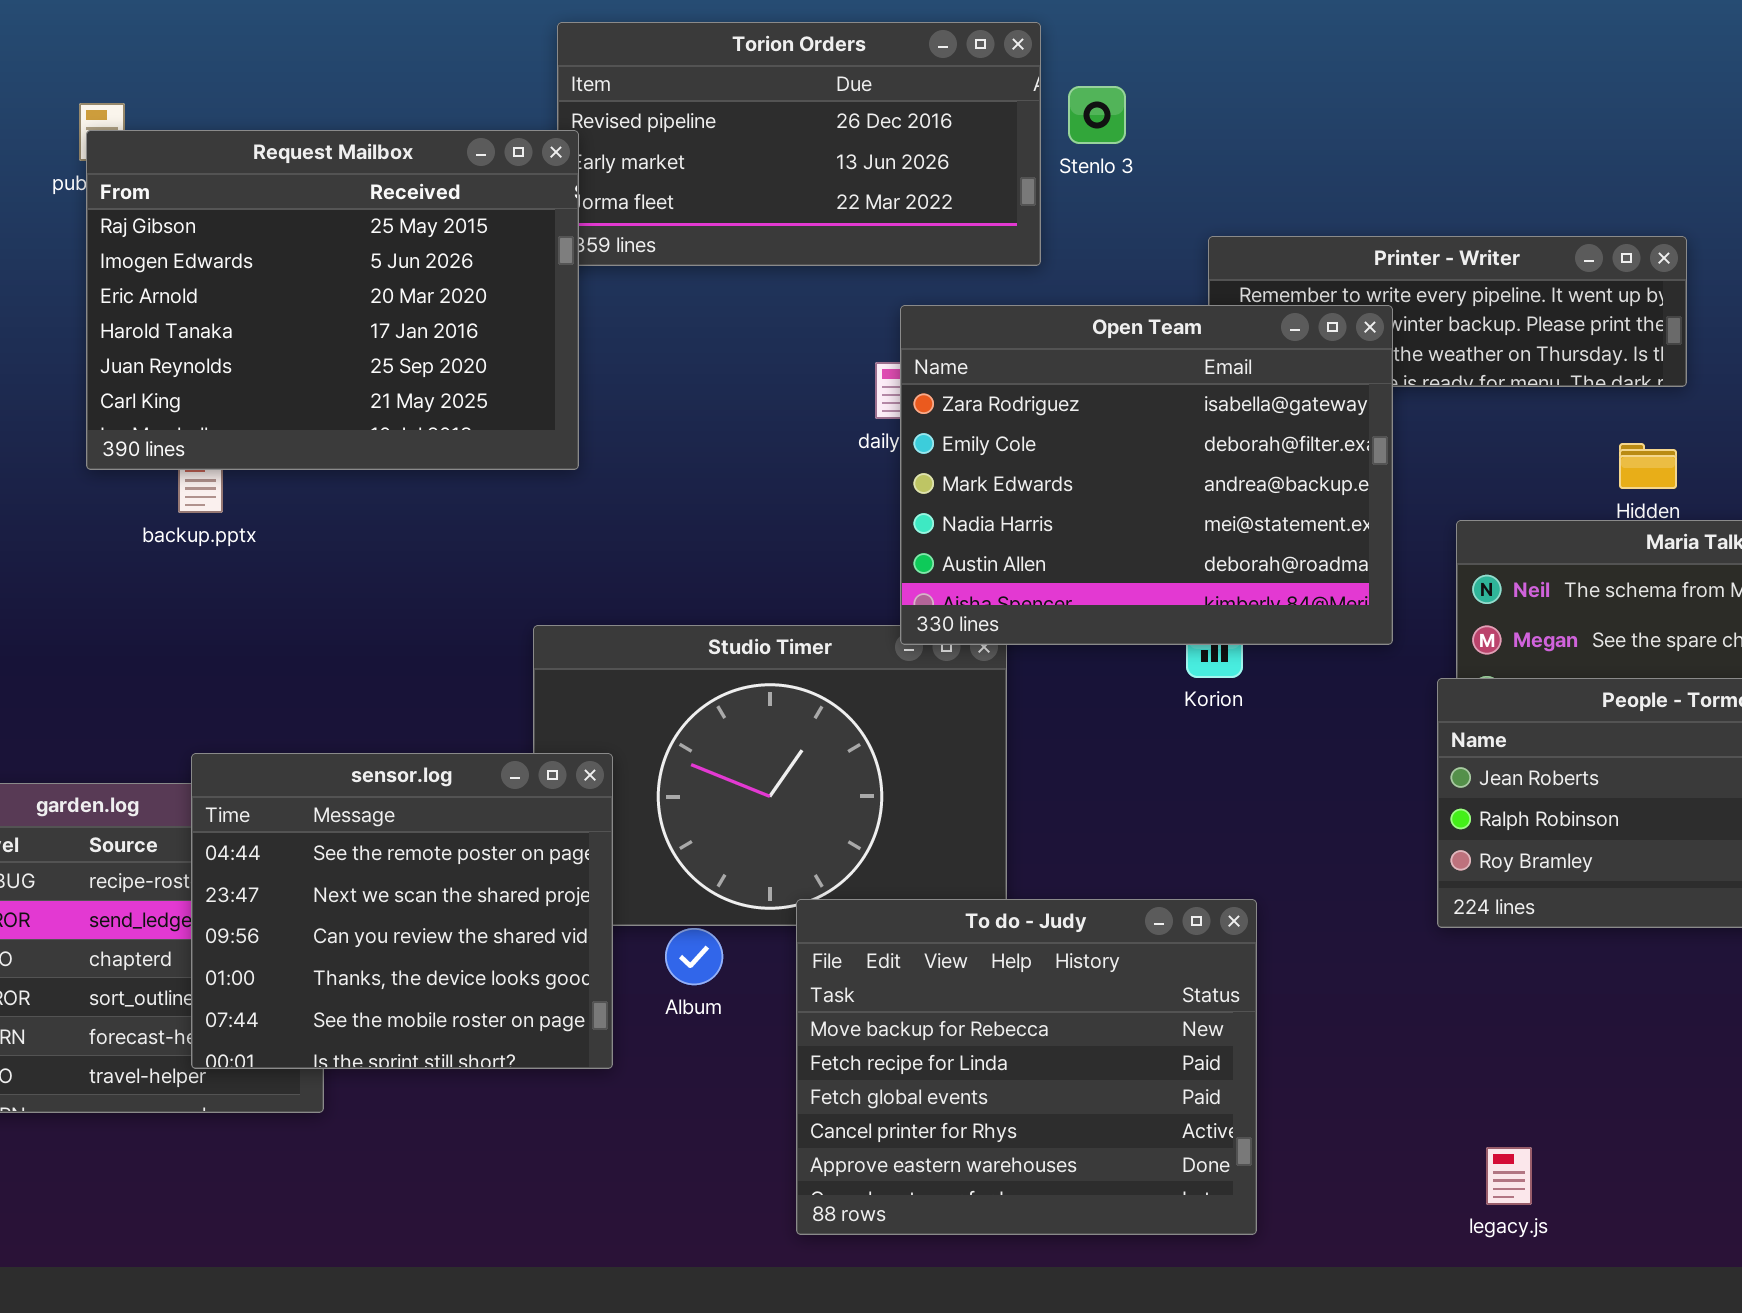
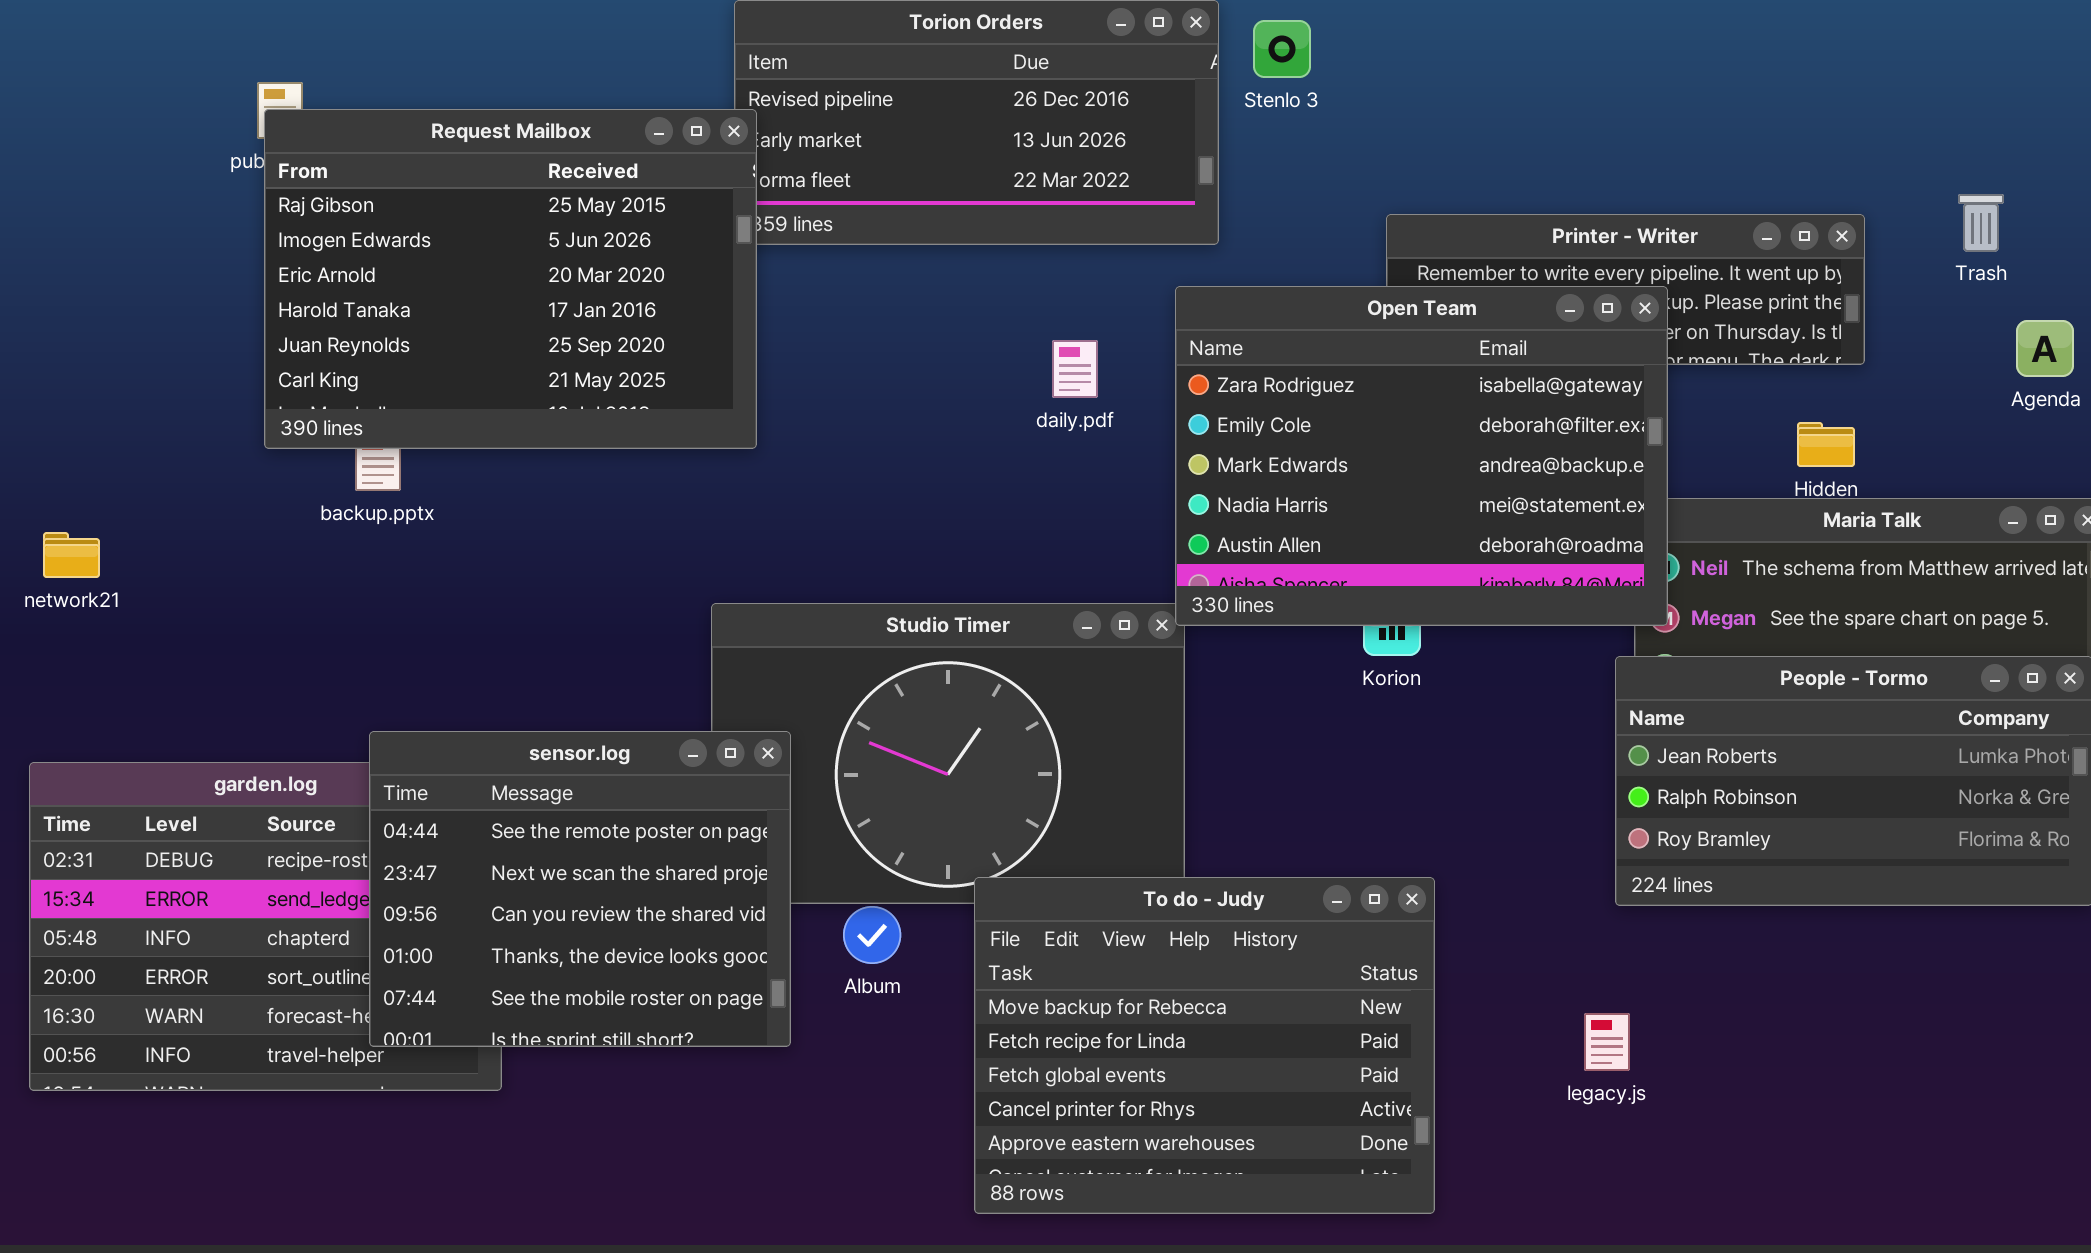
Stenlo 3: [1068,86,1126,144] -> [1253,20,1311,78], moved
Open Team: [900,305,1393,645] -> [1175,286,1668,626], moved
legacy.js: [1486,1147,1532,1205] -> [1584,1013,1630,1071], moved

